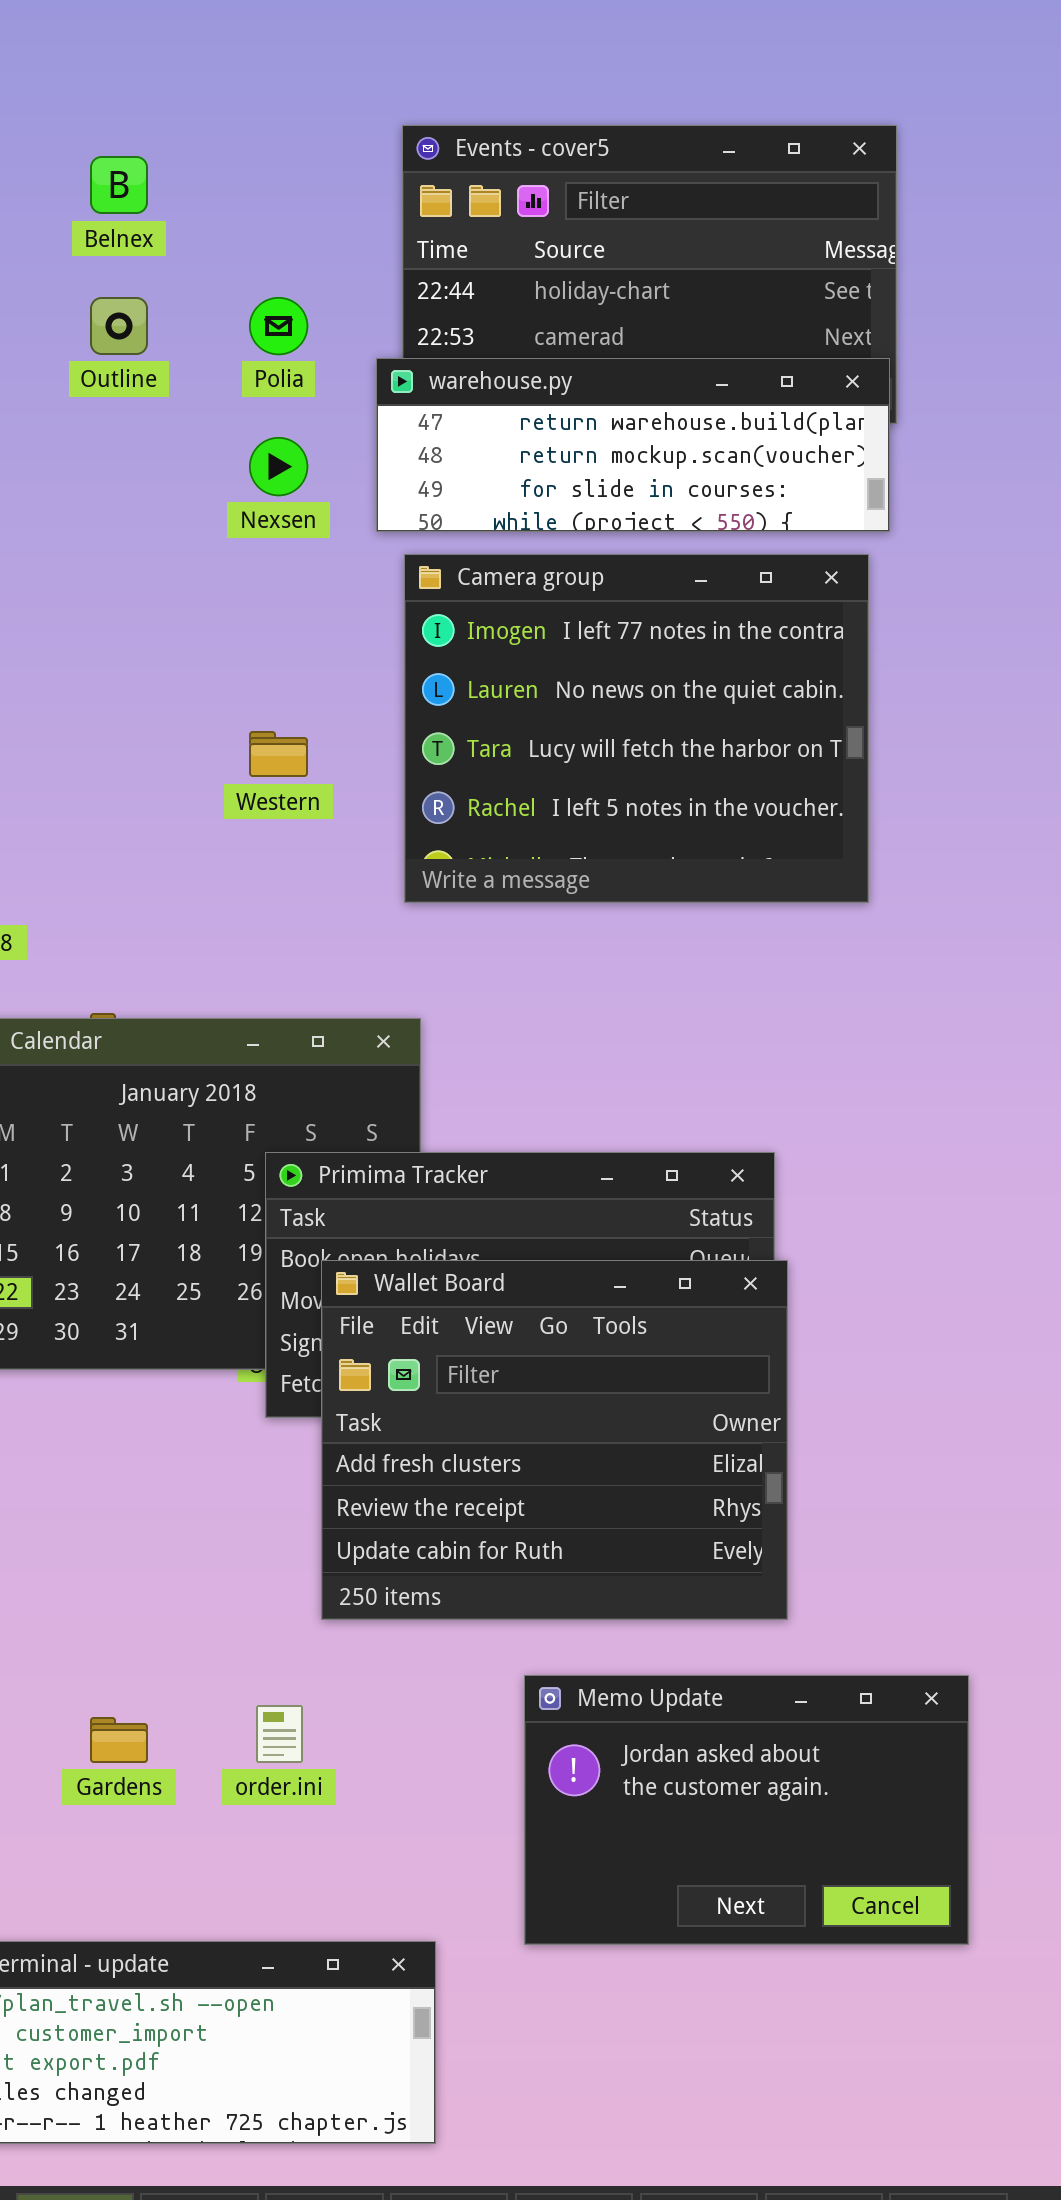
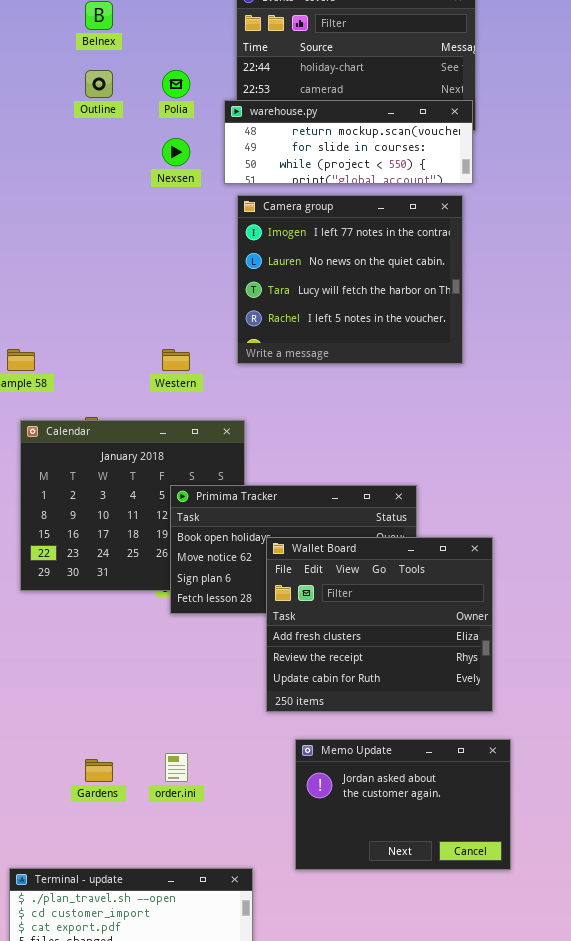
warehouse.py: [376,358,890,532] -> [224,100,473,184], scrolled down 1 row
Western: [249,731,308,777] -> [162,349,190,371], moved
Wallet Board: [321,1260,788,1620] -> [266,537,493,712], moved

